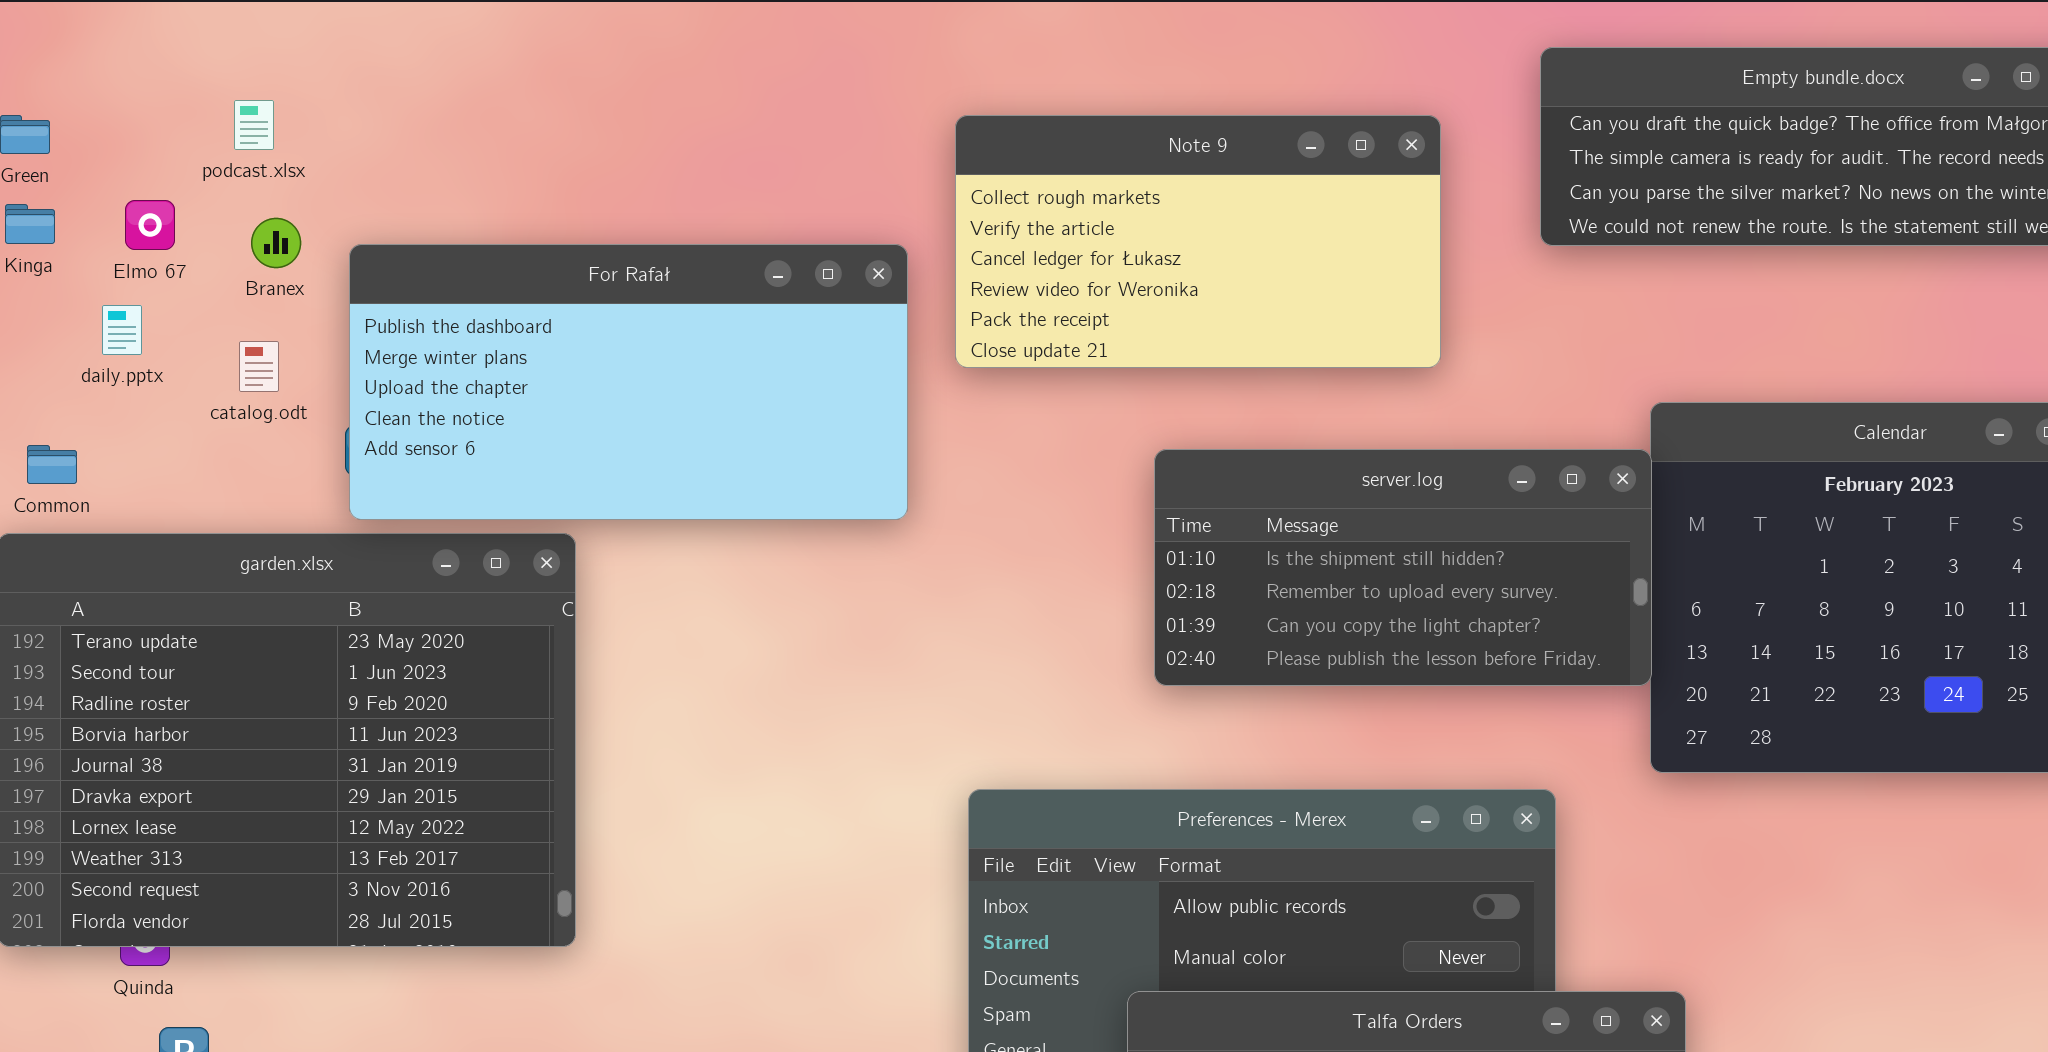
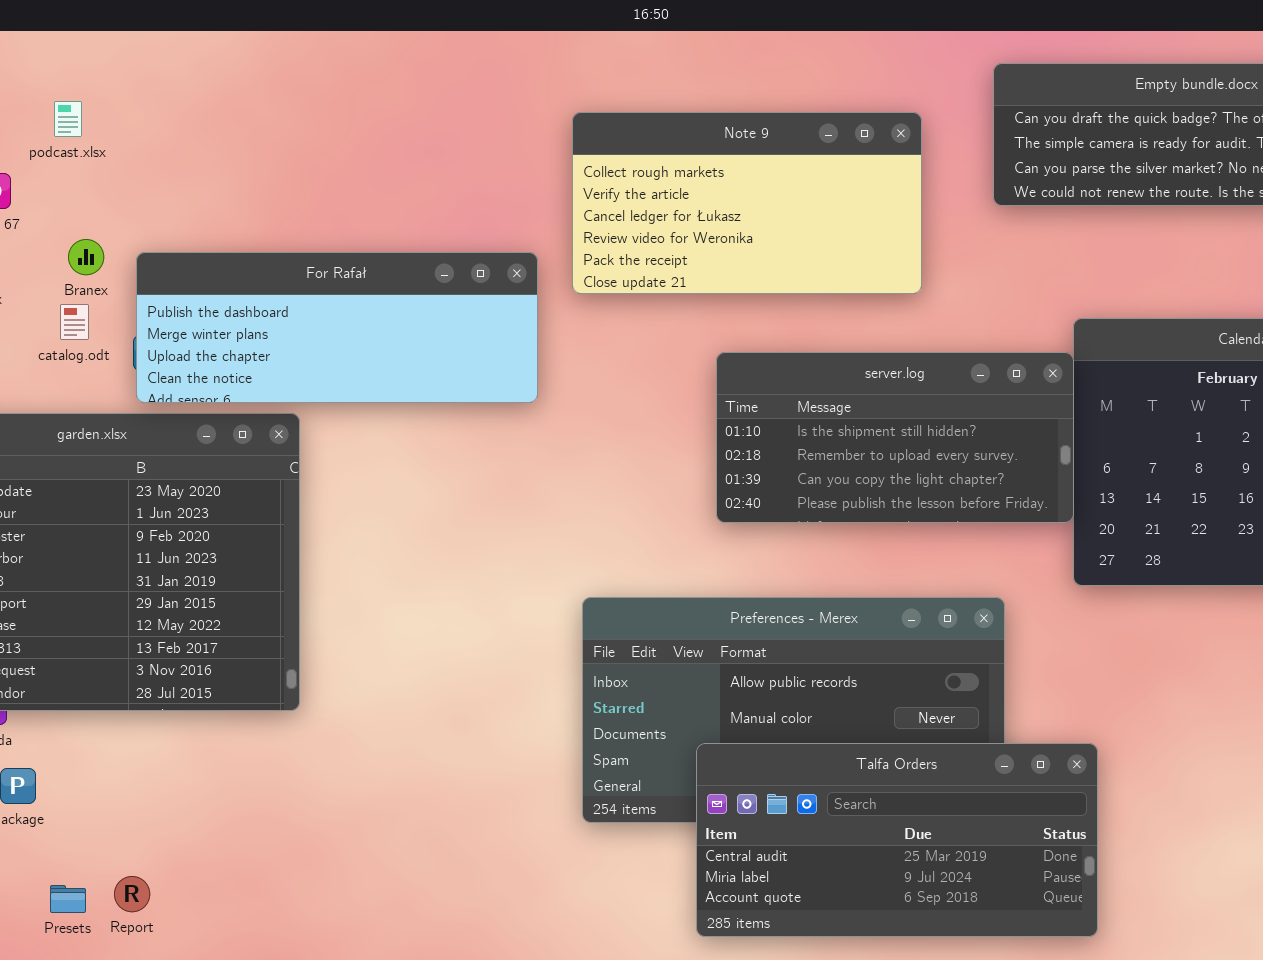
Branex: [251,218,301,268] -> [68,239,104,275], moved
For Rafał: [349,244,908,520] -> [136,252,538,403], resized
catalog.odt: [239,341,279,392] -> [60,304,89,340], moved

